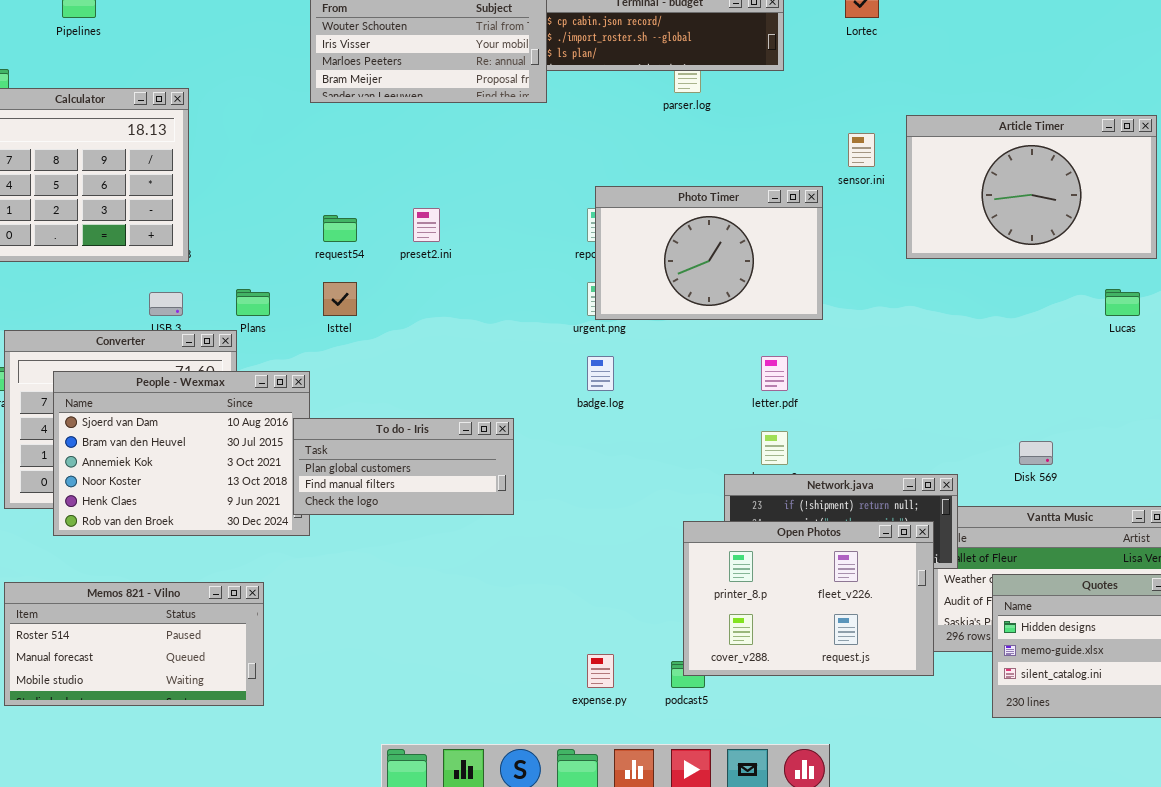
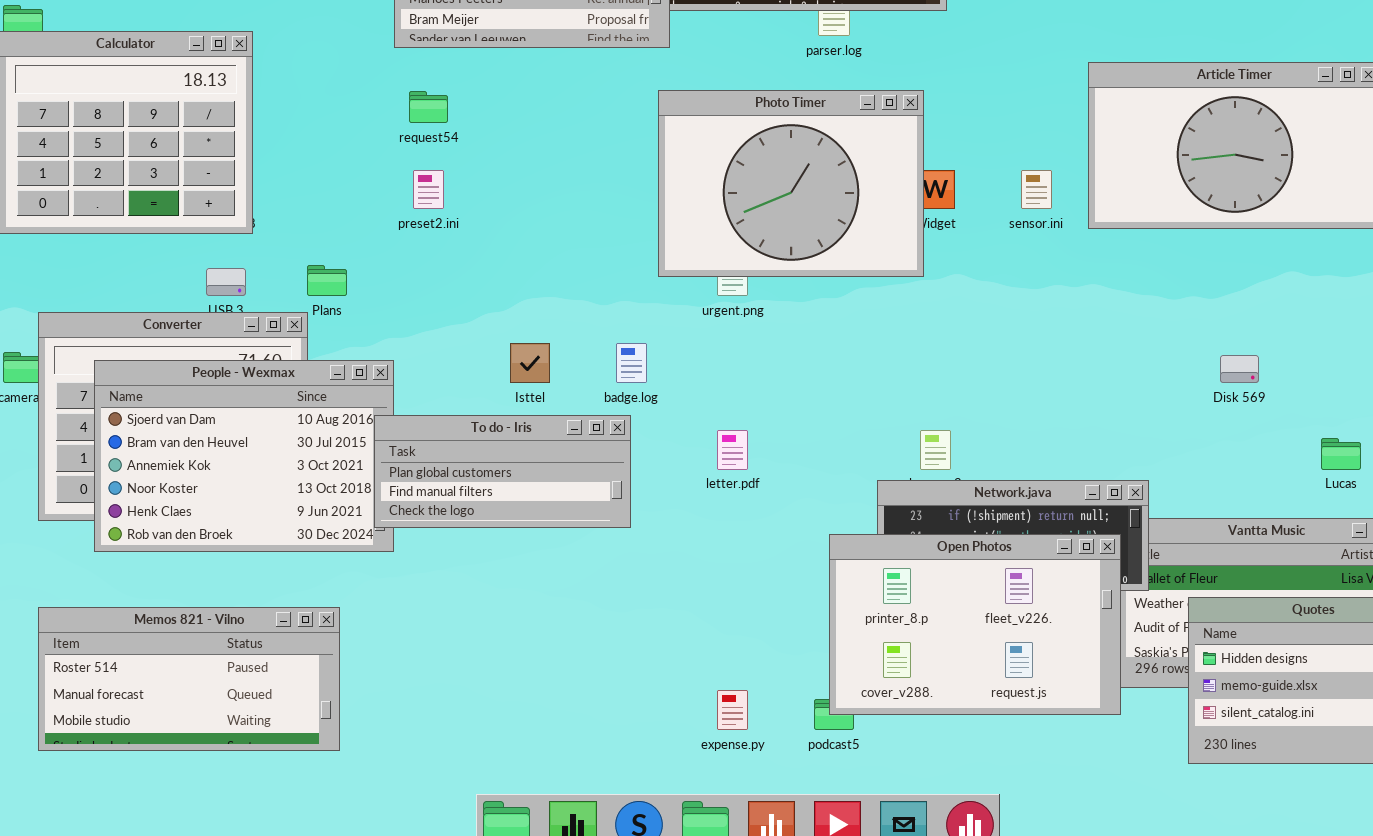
sensor.ini: [848,133,875,167] -> [1021,170,1052,209], moved
Photo Timer: [595,186,823,320] -> [658,90,924,277], moved, resized
preset2.ini: [413,208,440,242] -> [413,170,444,209], moved
request54: [323,215,357,242] -> [409,91,448,123], moved
Isttel: [323,282,357,316] -> [510,343,550,383], moved
Lucas: [1105,289,1140,316] -> [1321,438,1361,470], moved
badge.log: [587,356,614,391] -> [616,343,647,383], moved
letter.pdf: [761,356,788,391] -> [717,430,748,470], moved
Disk 569: [1019,441,1053,465] -> [1220,355,1259,383], moved

